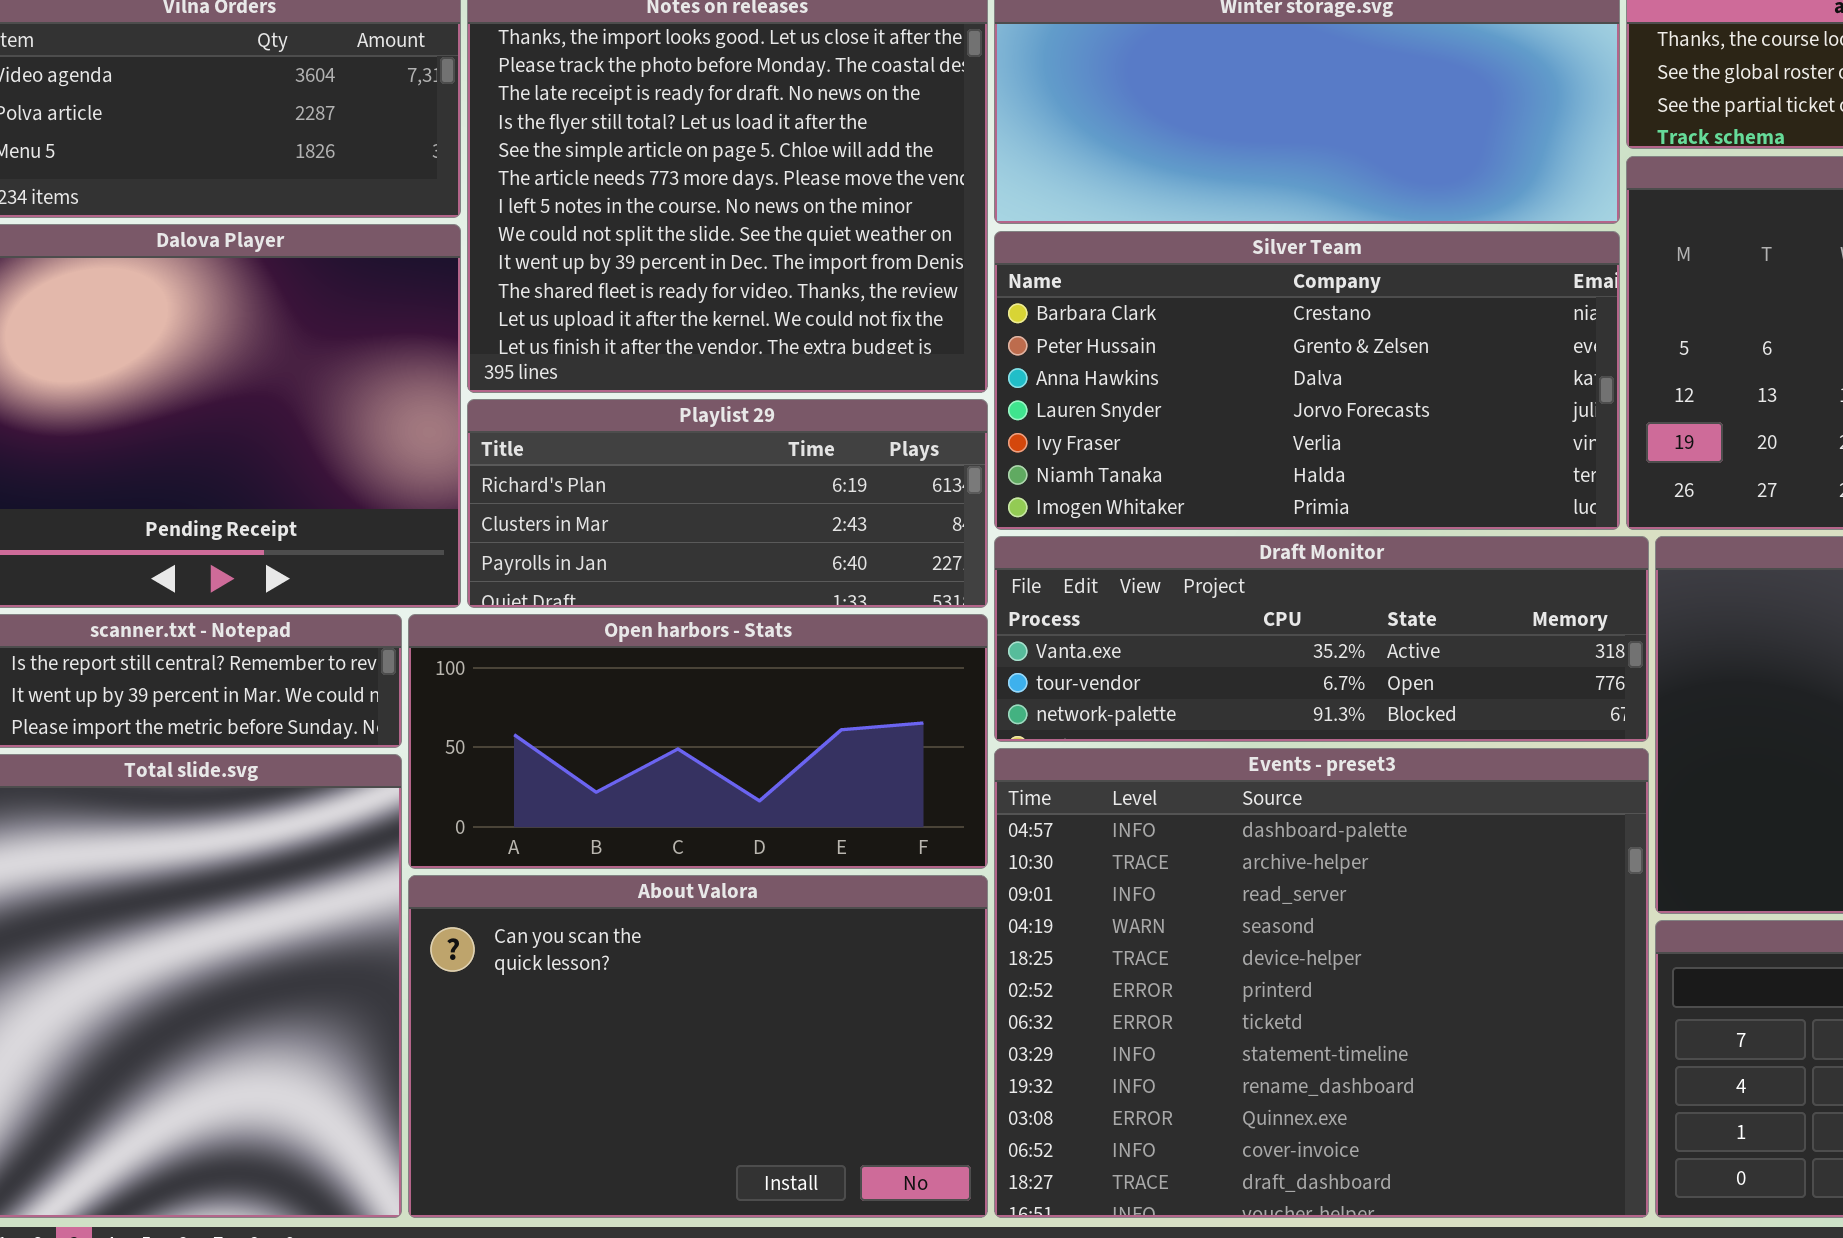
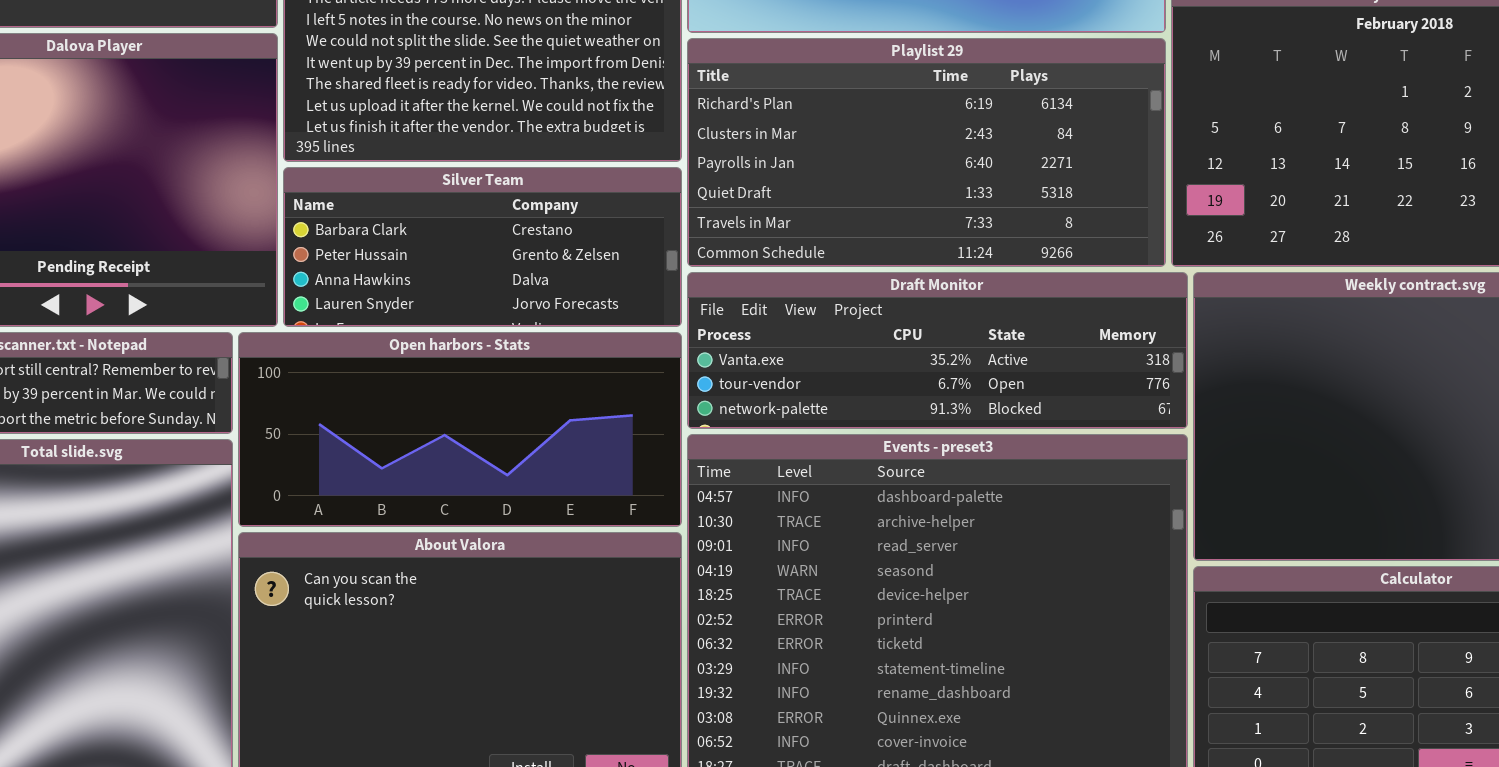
Silver Team: [994,231,1620,530] -> [283,167,682,327], moved, resized
Playlist 29: [467,399,988,608] -> [687,38,1166,267], moved, resized

